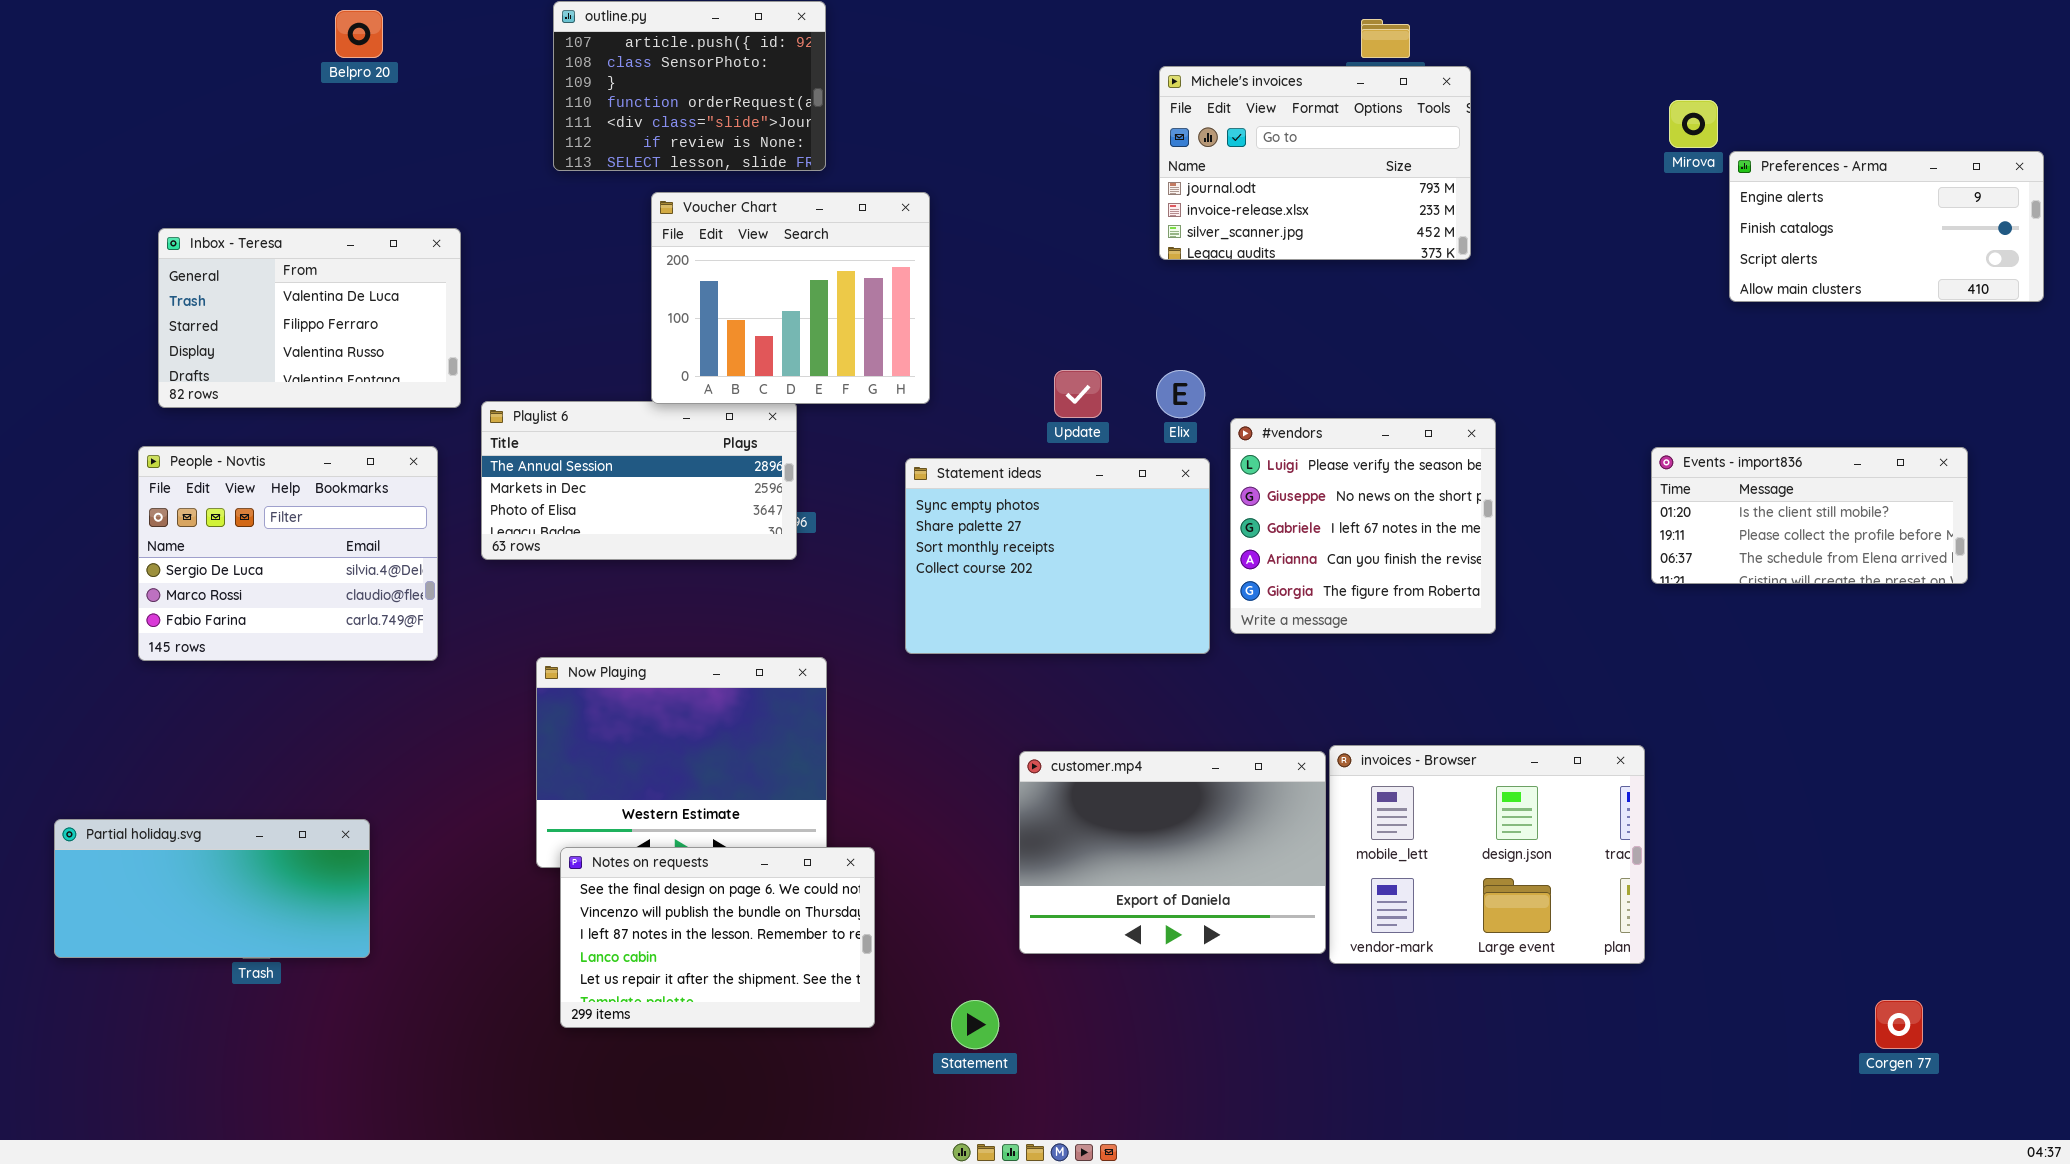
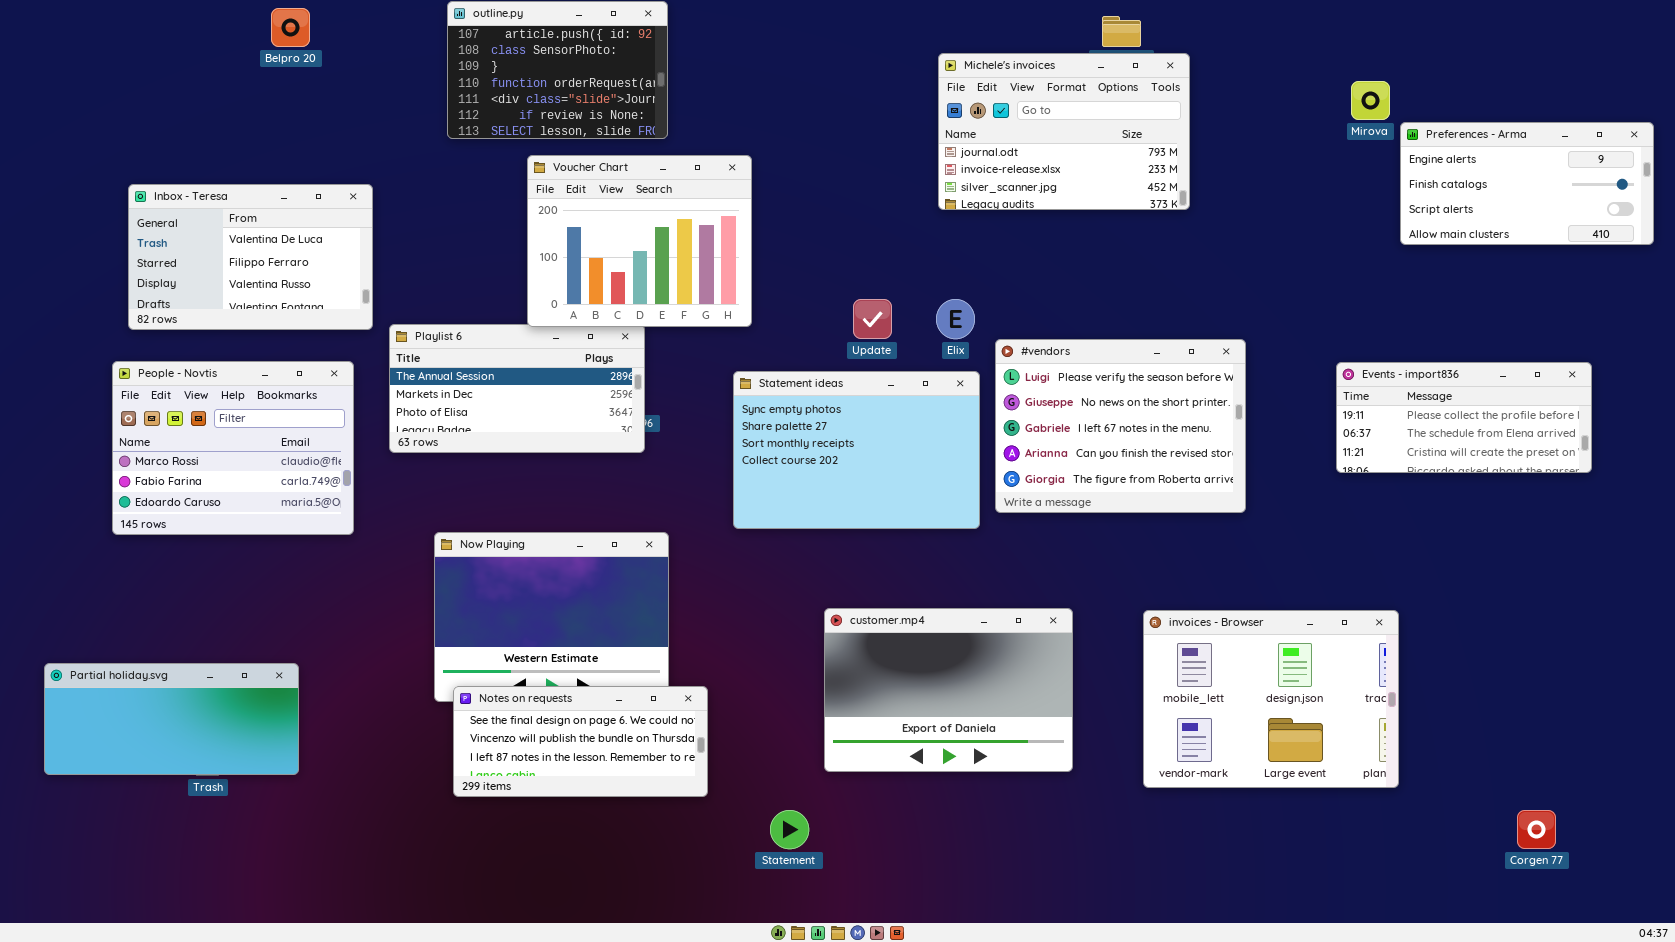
#vendors: [1230,418,1496,634] -> [995,339,1246,513], resized
People - Novtis: [138,446,438,661] -> [112,361,354,535], scrolled down 1 row
Events - import836: [1651,447,1968,584] -> [1336,362,1592,473], scrolled down 1 row
invoices - Browser: [1329,745,1645,964] -> [1143,610,1399,788], moved
Notes on requests: [560,847,875,1028] -> [453,686,708,797], resized

